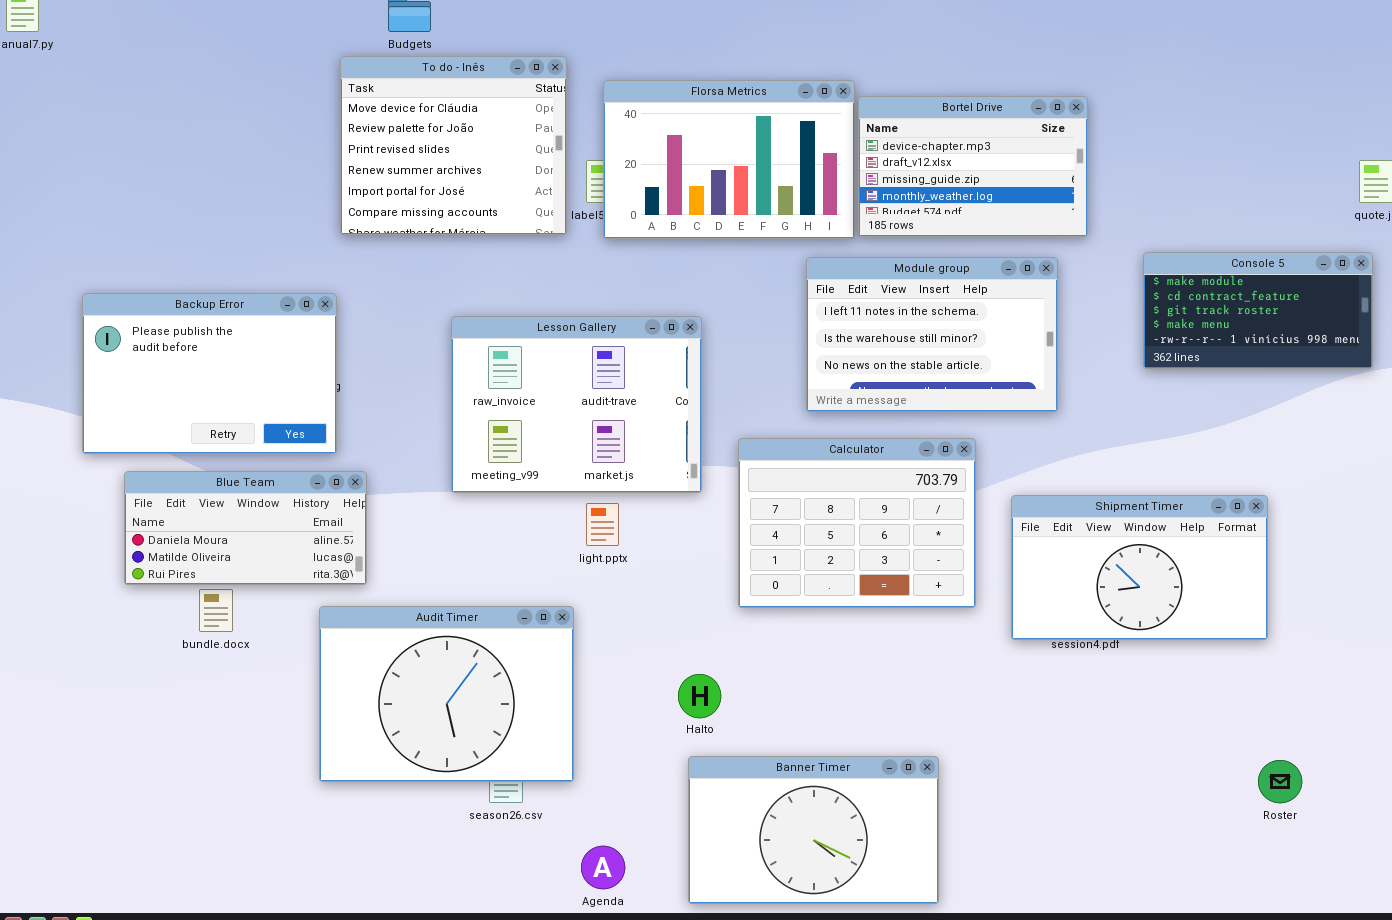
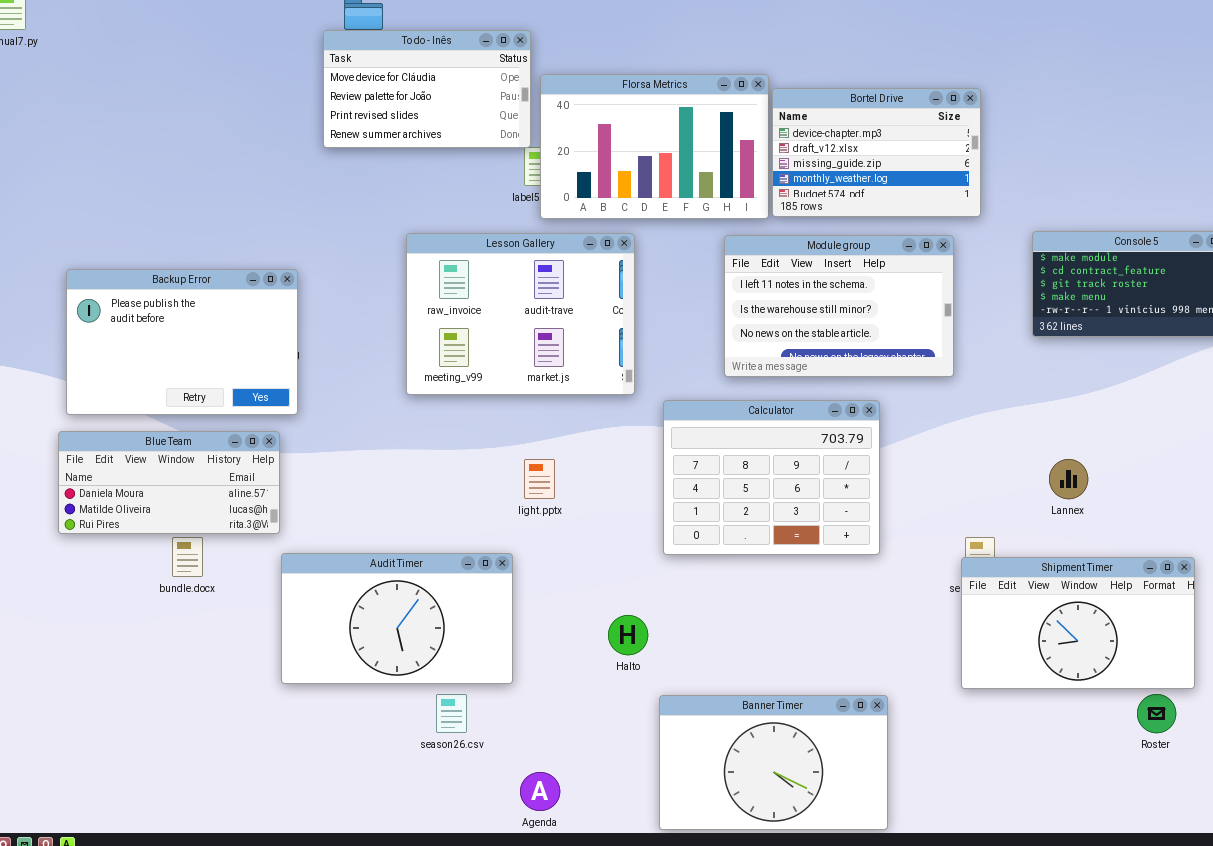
To do - Inês: [340,56,567,235] -> [323,30,531,148], moved, resized
Lesson Gallery: [451,316,702,493] -> [406,233,635,395], moved
Blue Team: [124,471,367,585] -> [58,431,280,534], moved
Shipment Timer: [1011,495,1268,640] -> [961,557,1195,689], moved
Audit Timer: [319,606,574,782] -> [281,553,513,684], resized
Banner Timer: [688,756,939,904] -> [659,695,888,830], moved

